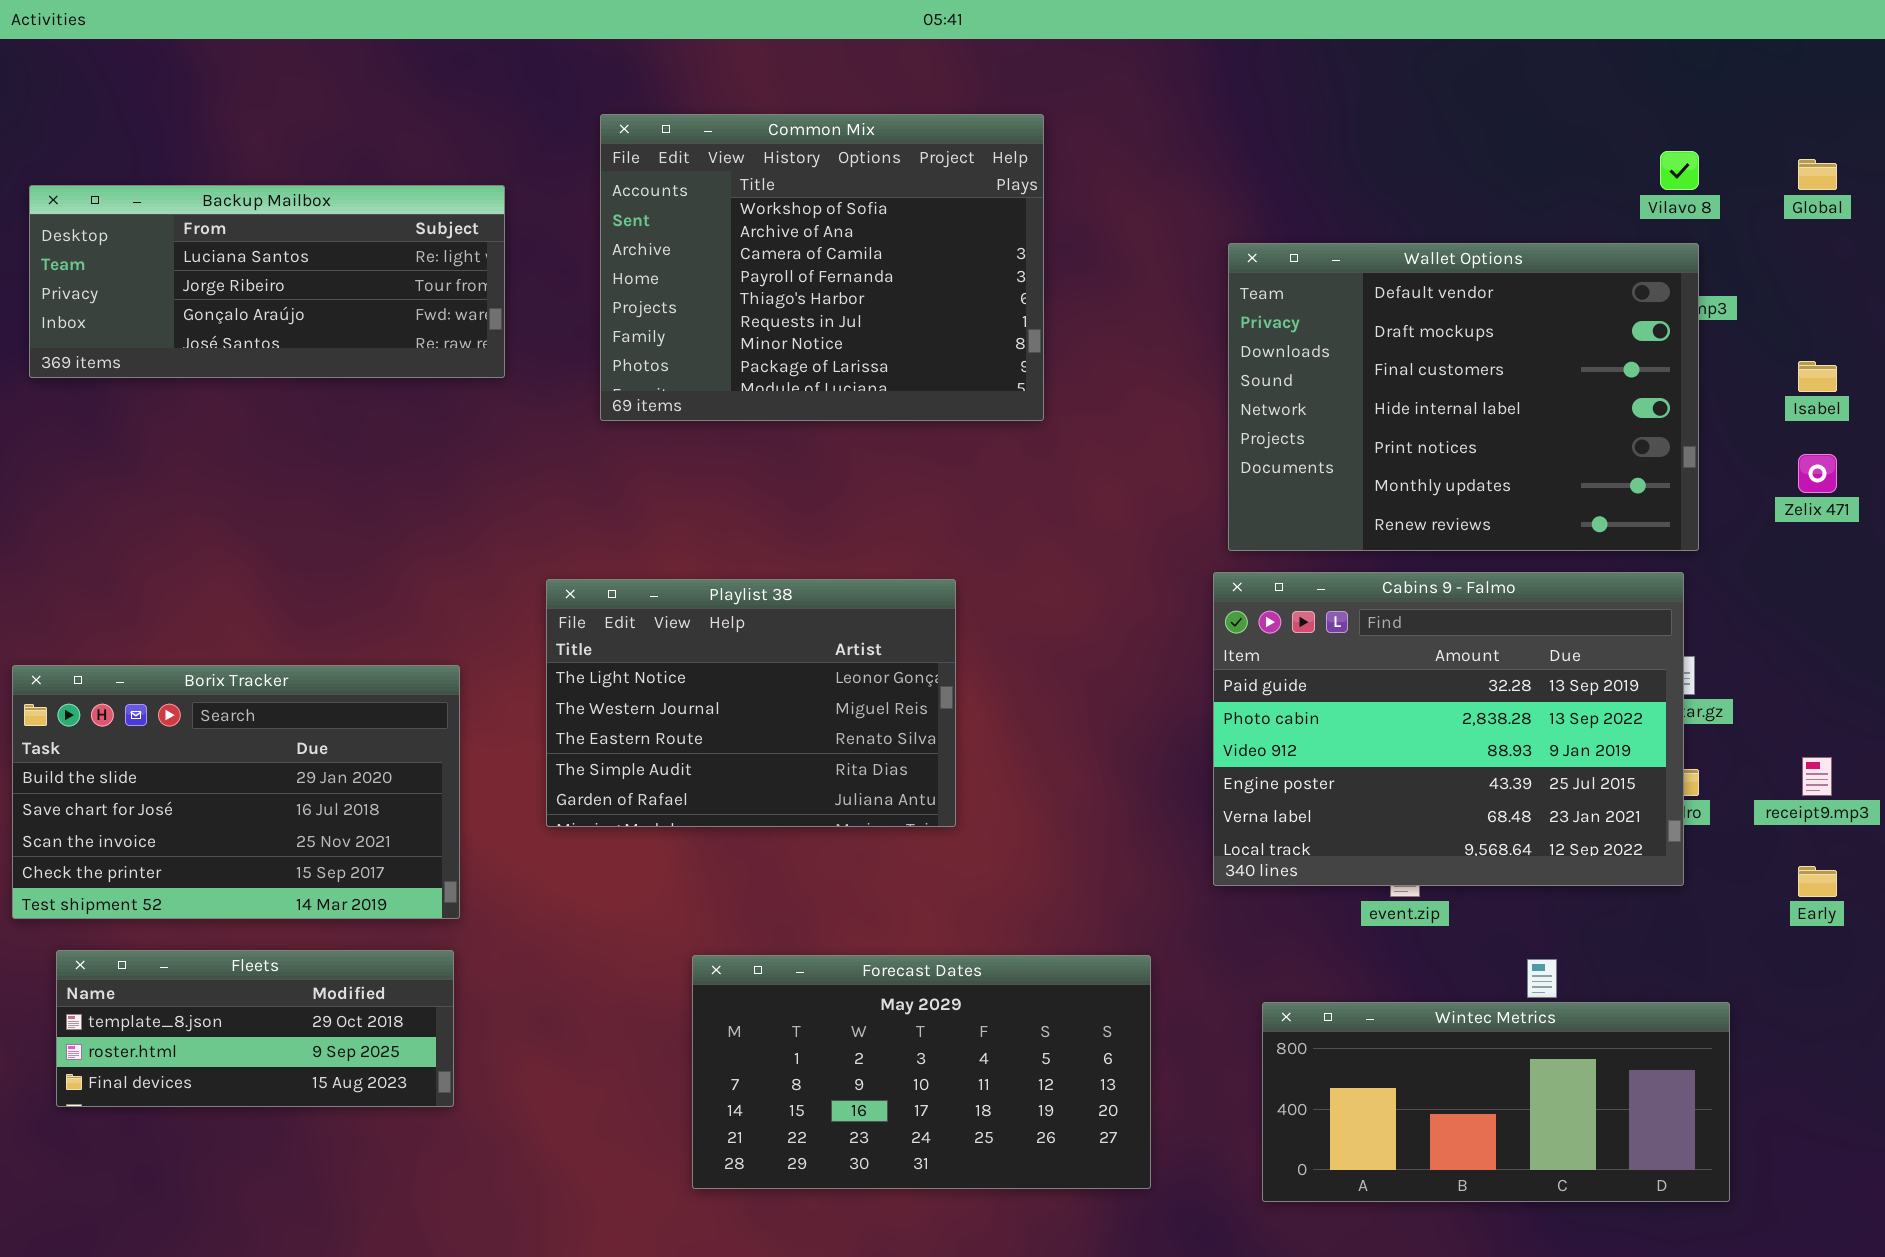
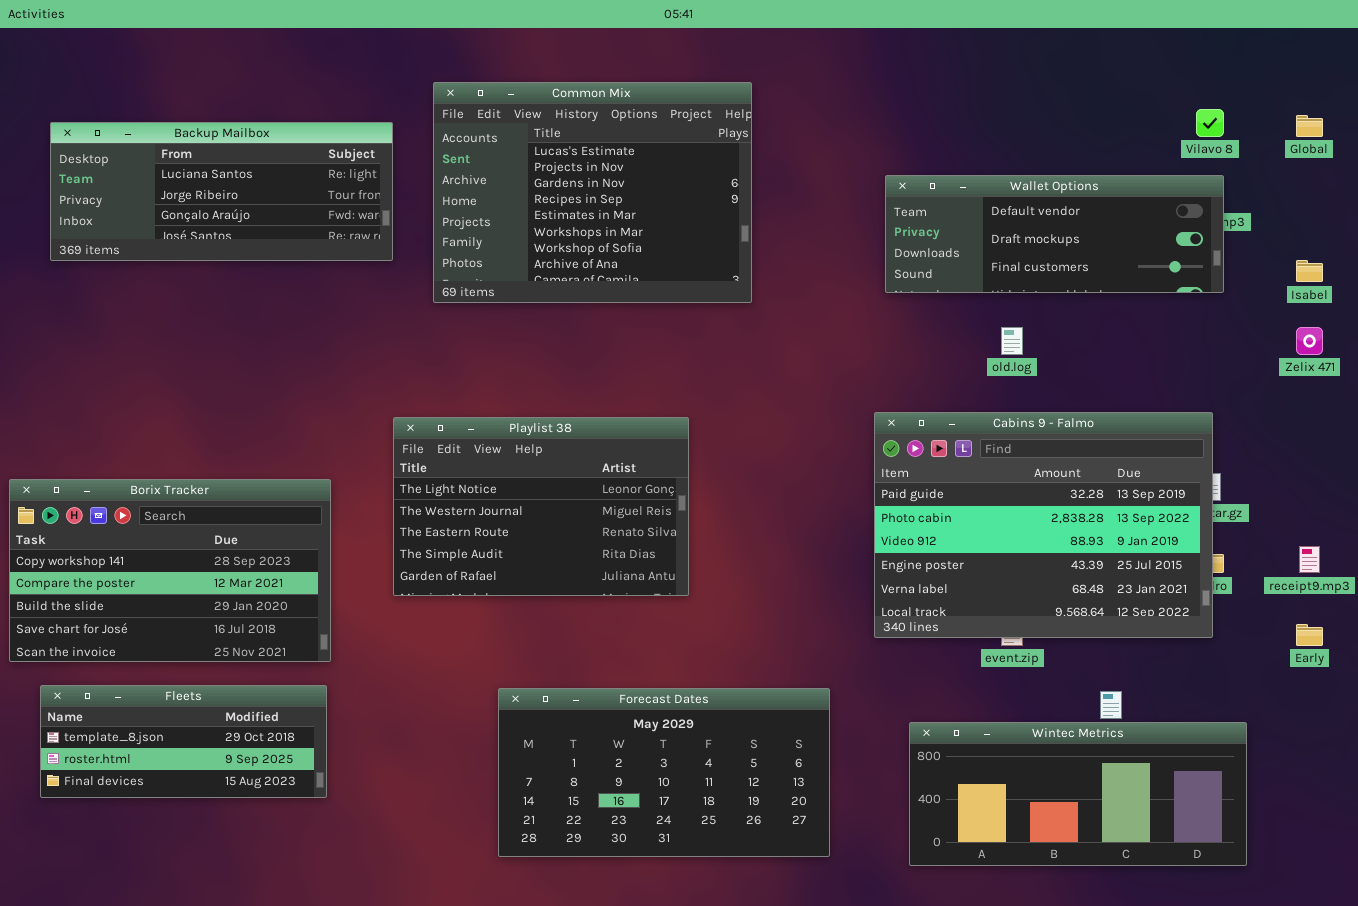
Common Mix: [600,114,1044,421] -> [433,82,752,303], scrolled up 6 rows
Backup Mailbox: [29,185,505,378] -> [50,122,393,261], moved
Wallet Options: [1228,243,1699,551] -> [885,175,1224,293], resized
Borix Tracker: [12,665,460,919] -> [9,479,331,662], scrolled up 2 rows

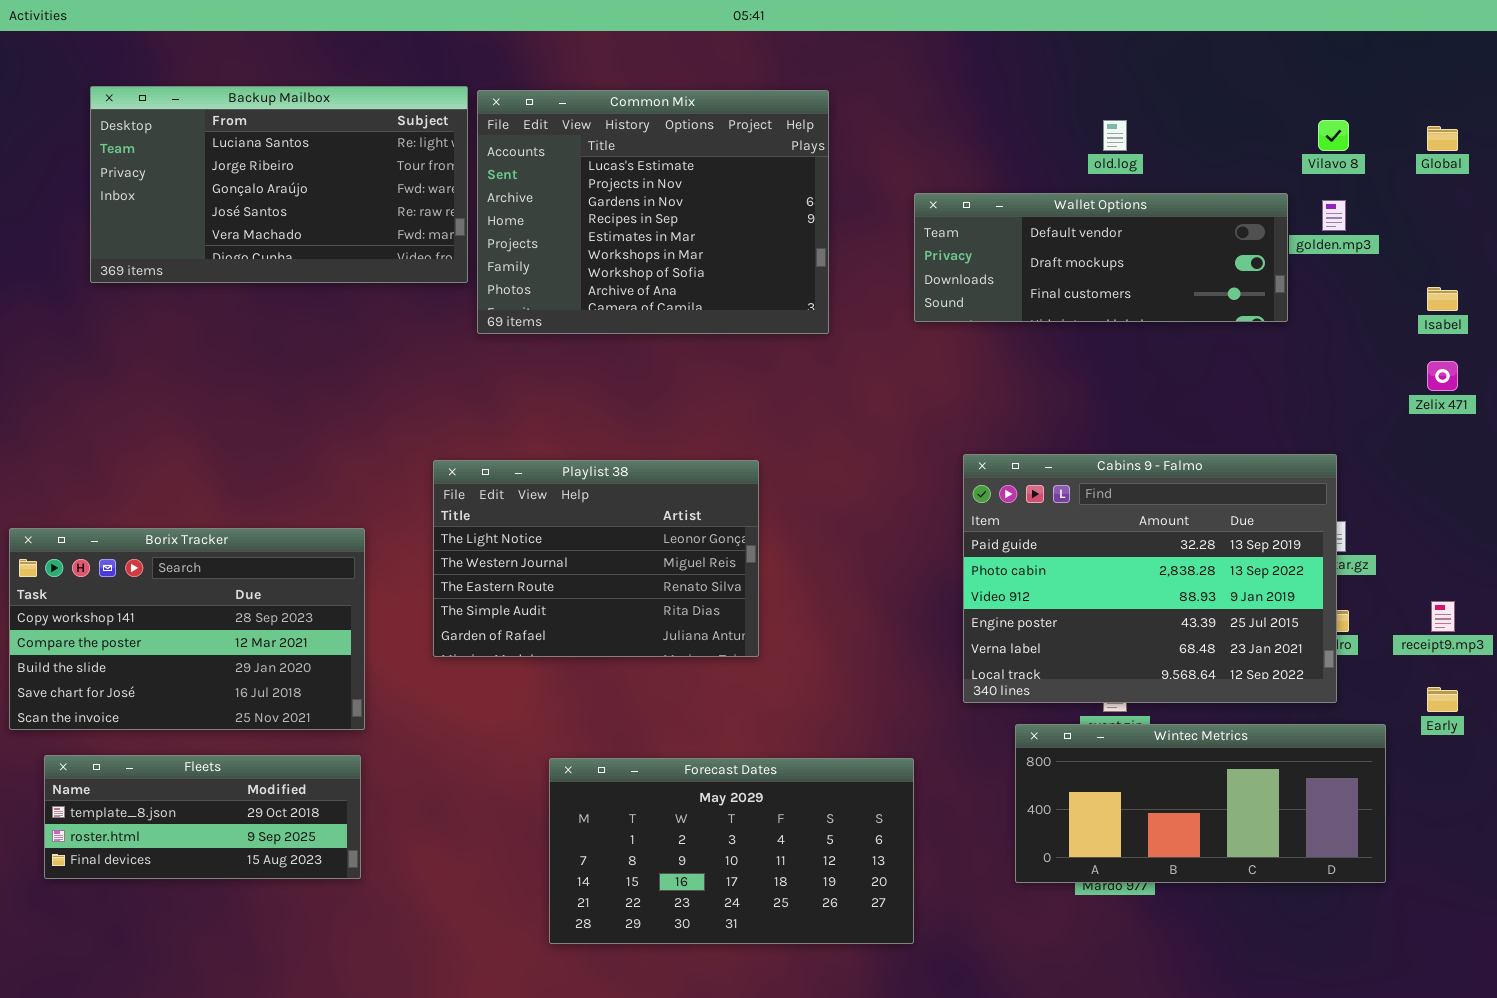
Backup Mailbox: [50,122,393,261] -> [90,86,468,283], moved, resized
Wallet Options: [885,175,1224,293] -> [914,193,1288,322], moved
old.log: [1001,327,1023,355] -> [1103,120,1127,151], moved
Wintec Metrics: [909,722,1247,866] -> [1015,724,1386,883], moved

